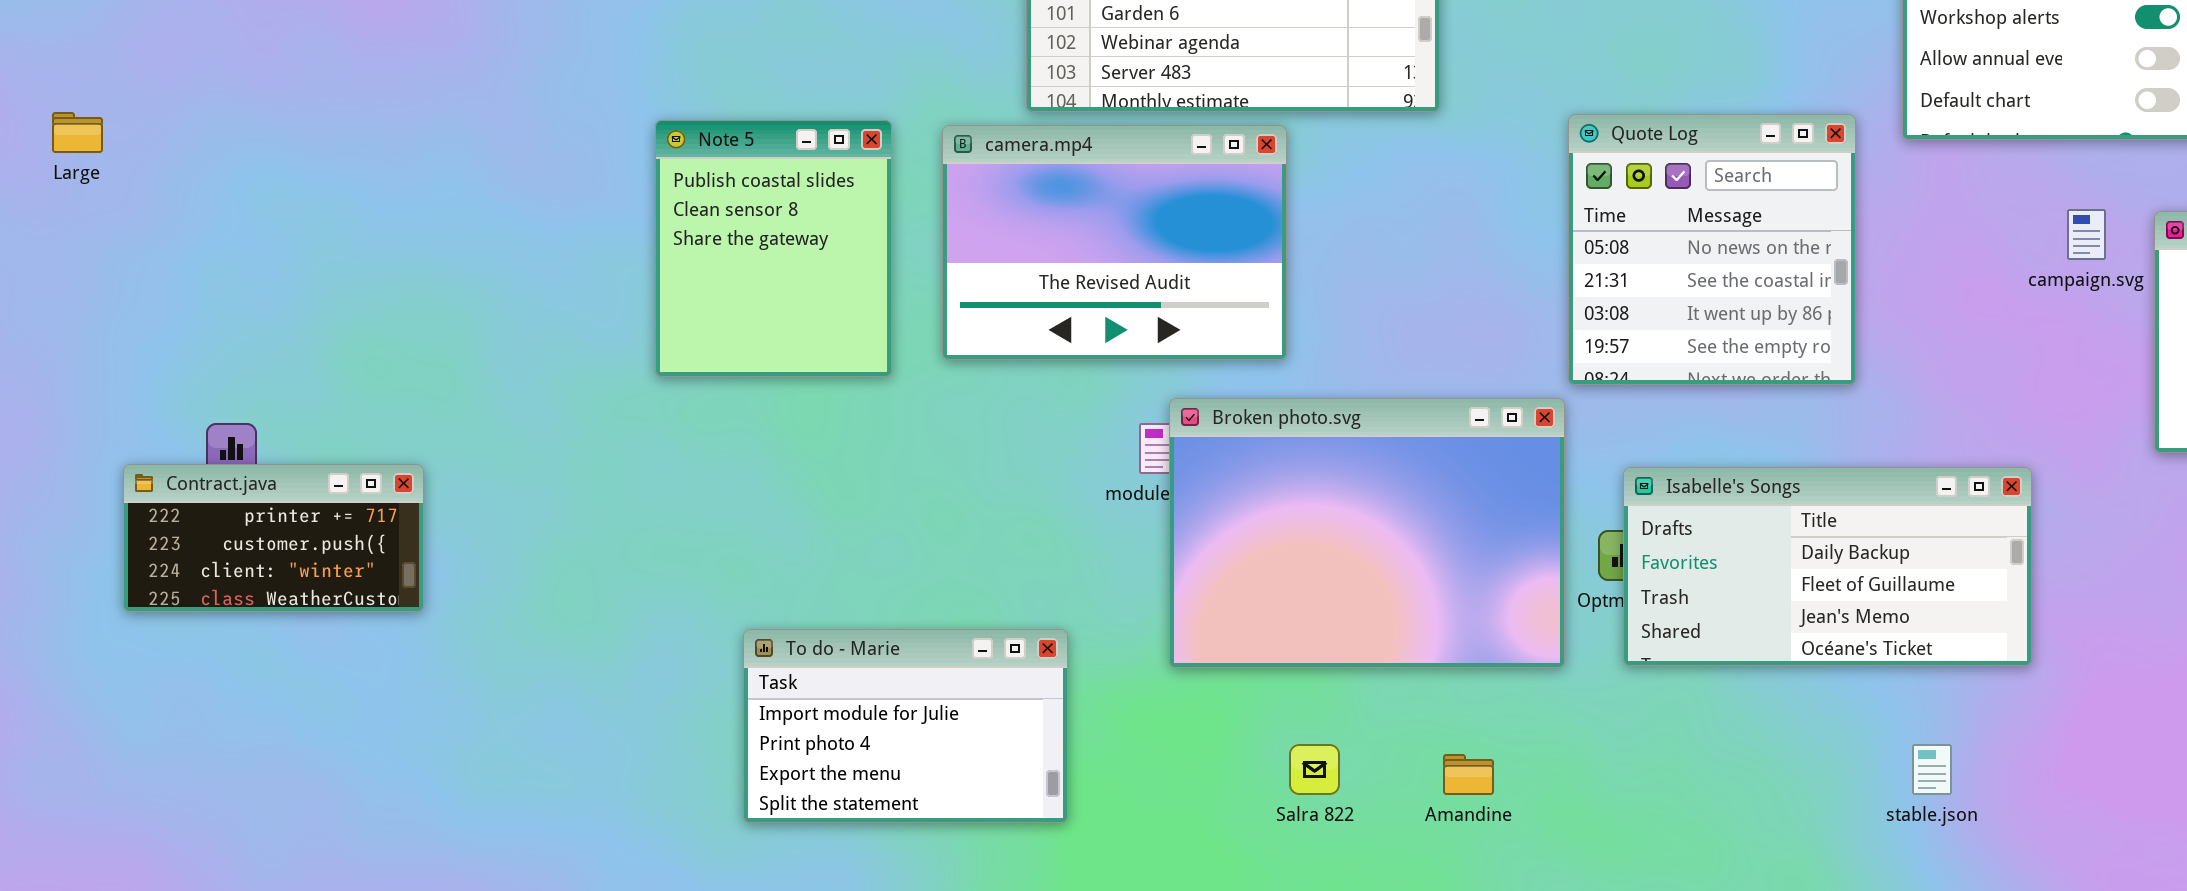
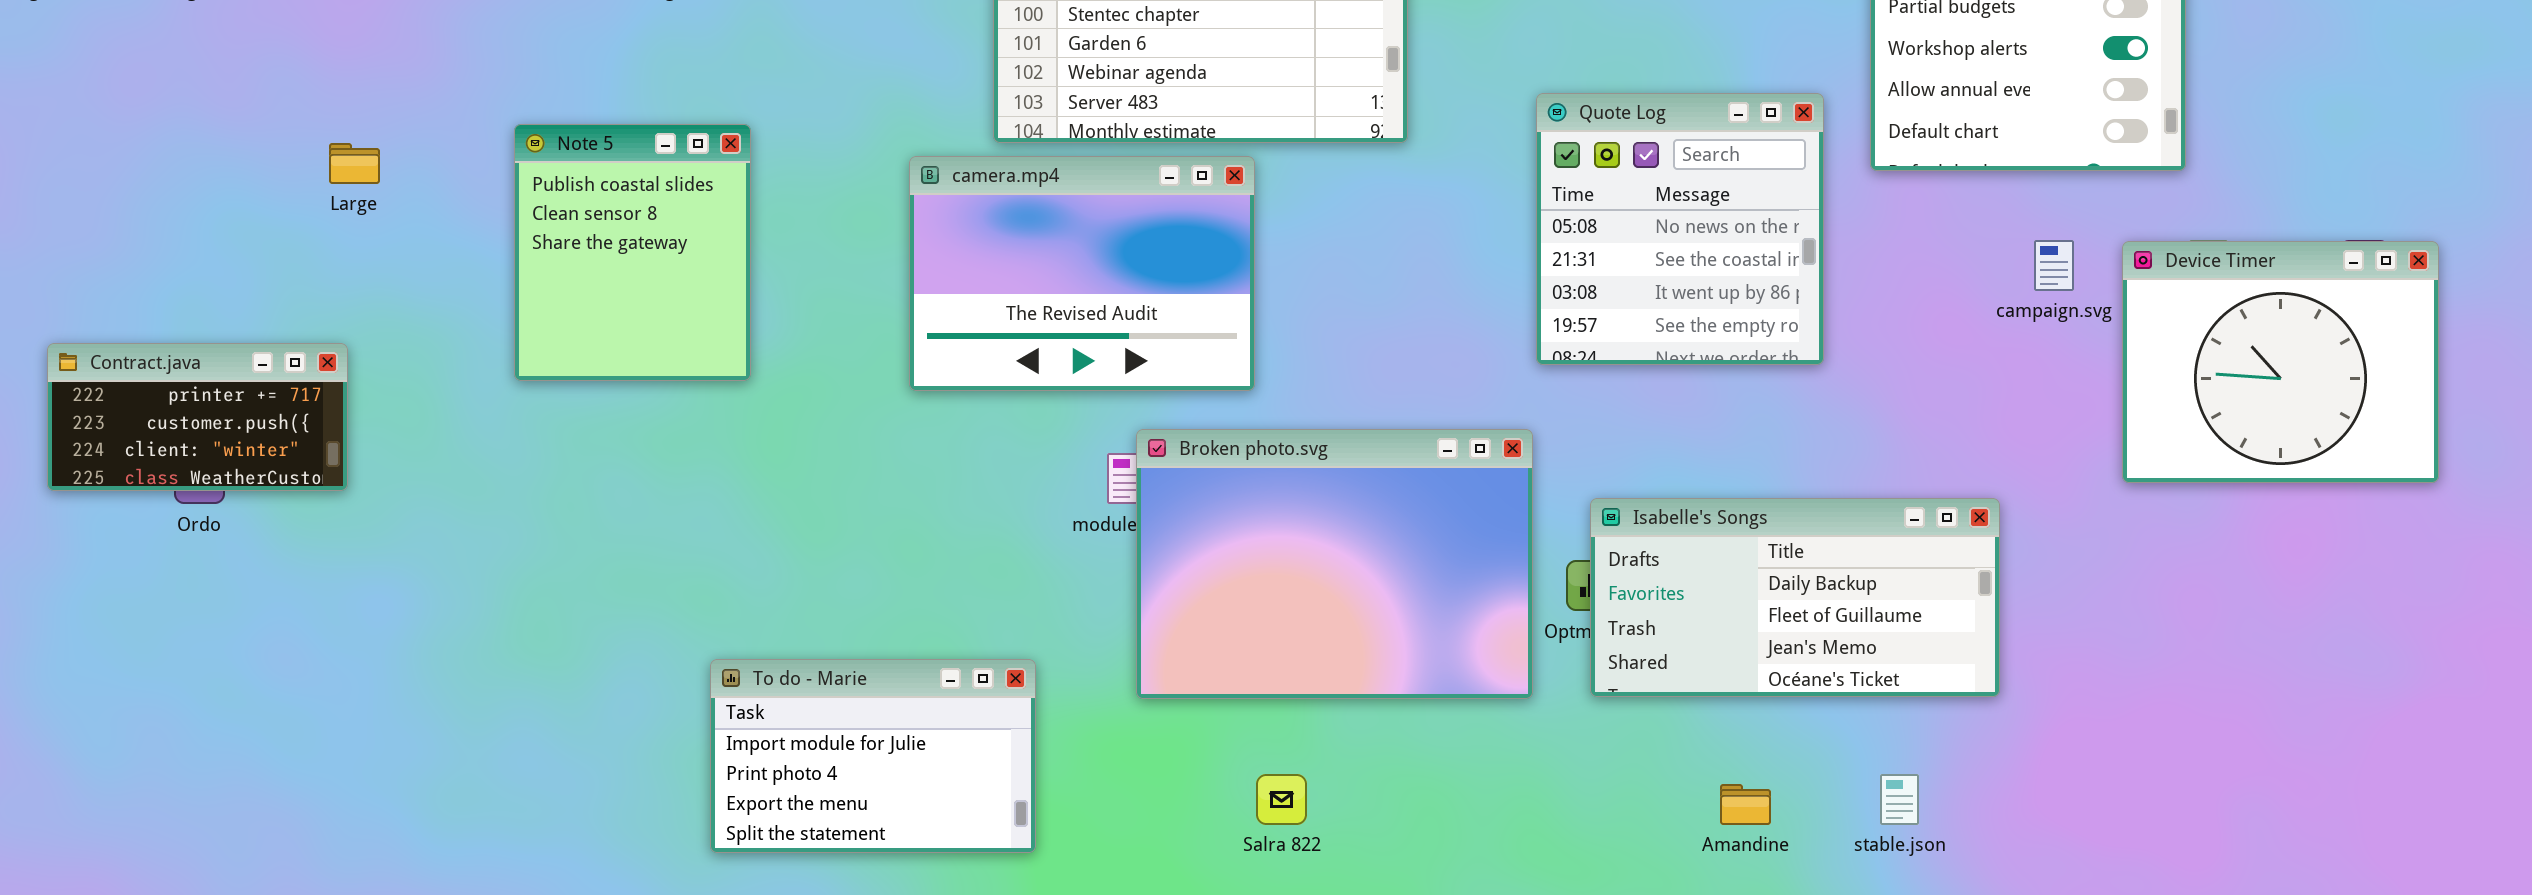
Large: [52,112,103,153] -> [329,143,380,184], moved
Quote Log: [1568,114,1856,385] -> [1536,93,1824,365], moved
Note 5: [655,120,892,377] -> [514,124,751,381], moved
Contract.java: [123,464,424,612] -> [47,343,348,491], moved
Amandine: [1443,754,1494,795] -> [1720,784,1771,825], moved

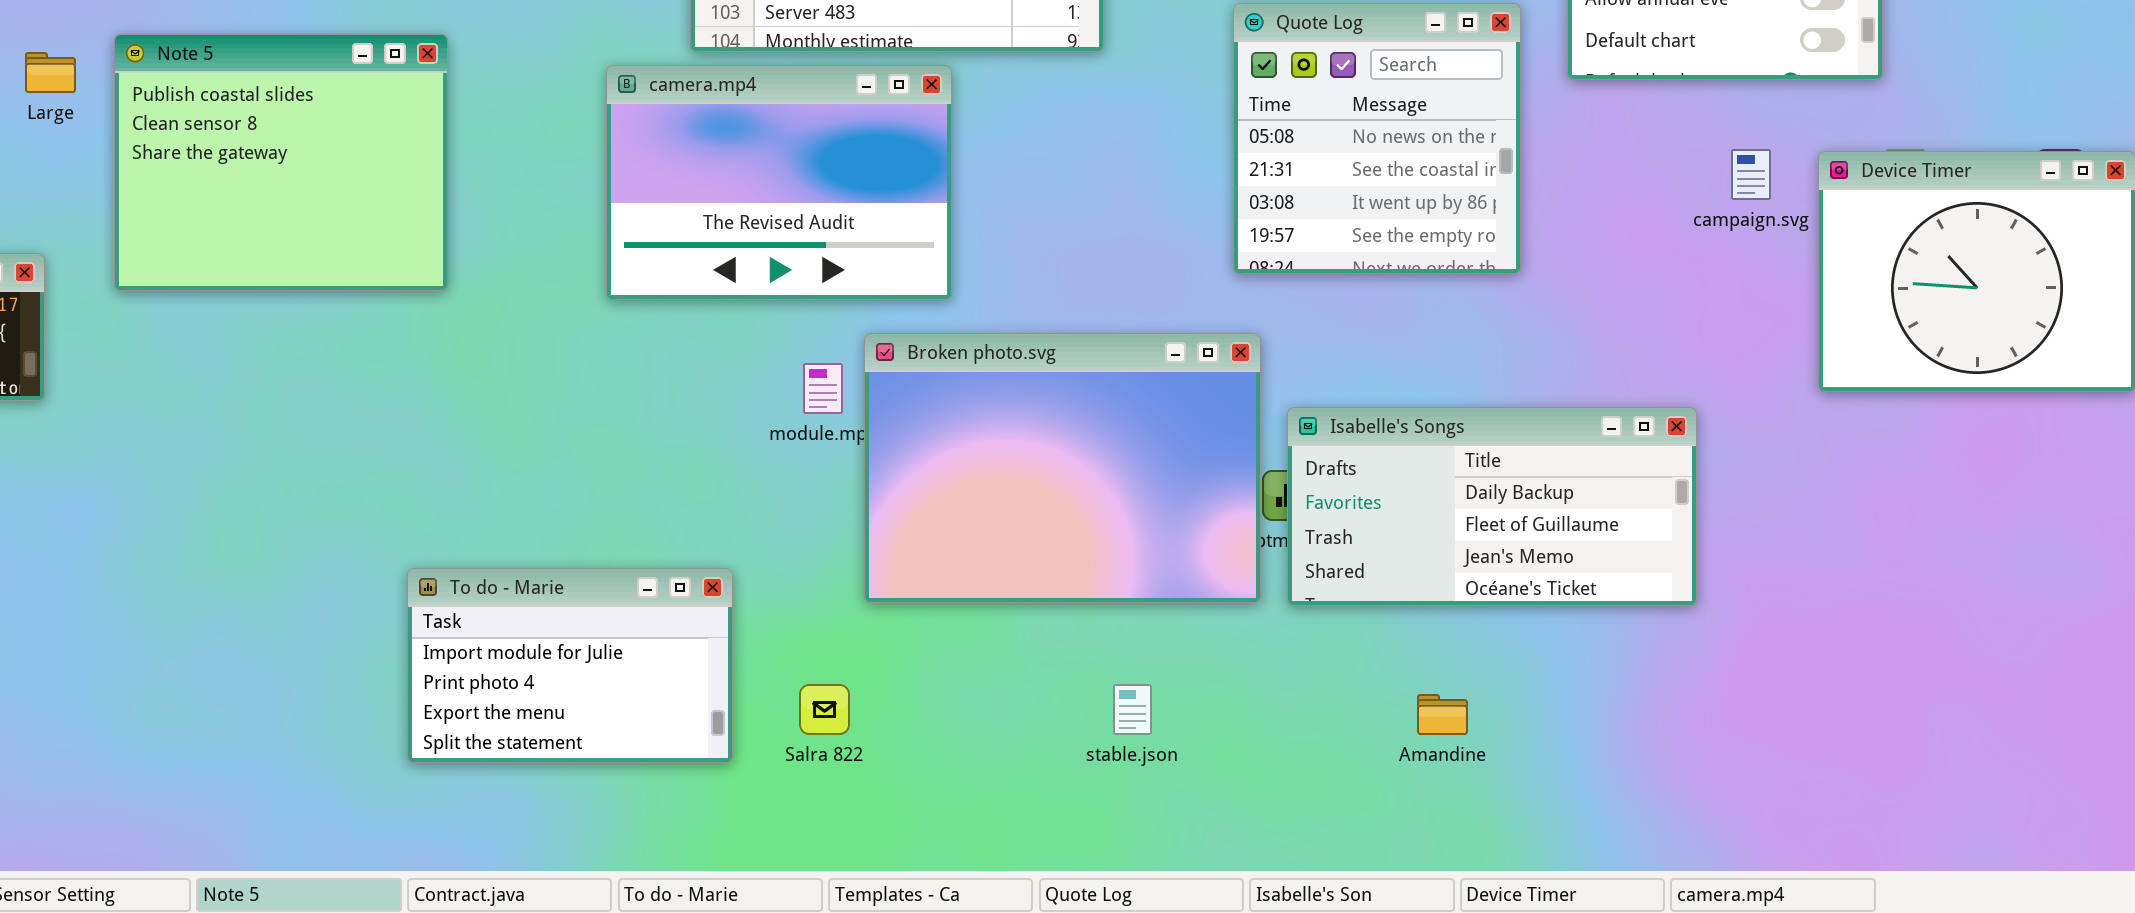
Note 5: [514,124,751,381] -> [114,34,448,291], resized
Broken photo.svg: [1136,429,1533,699] -> [864,333,1261,603], moved
Salra 822: [1256,774,1307,825] -> [799,684,850,735], moved
stable.json: [1880,774,1919,825] -> [1113,684,1152,735], moved

